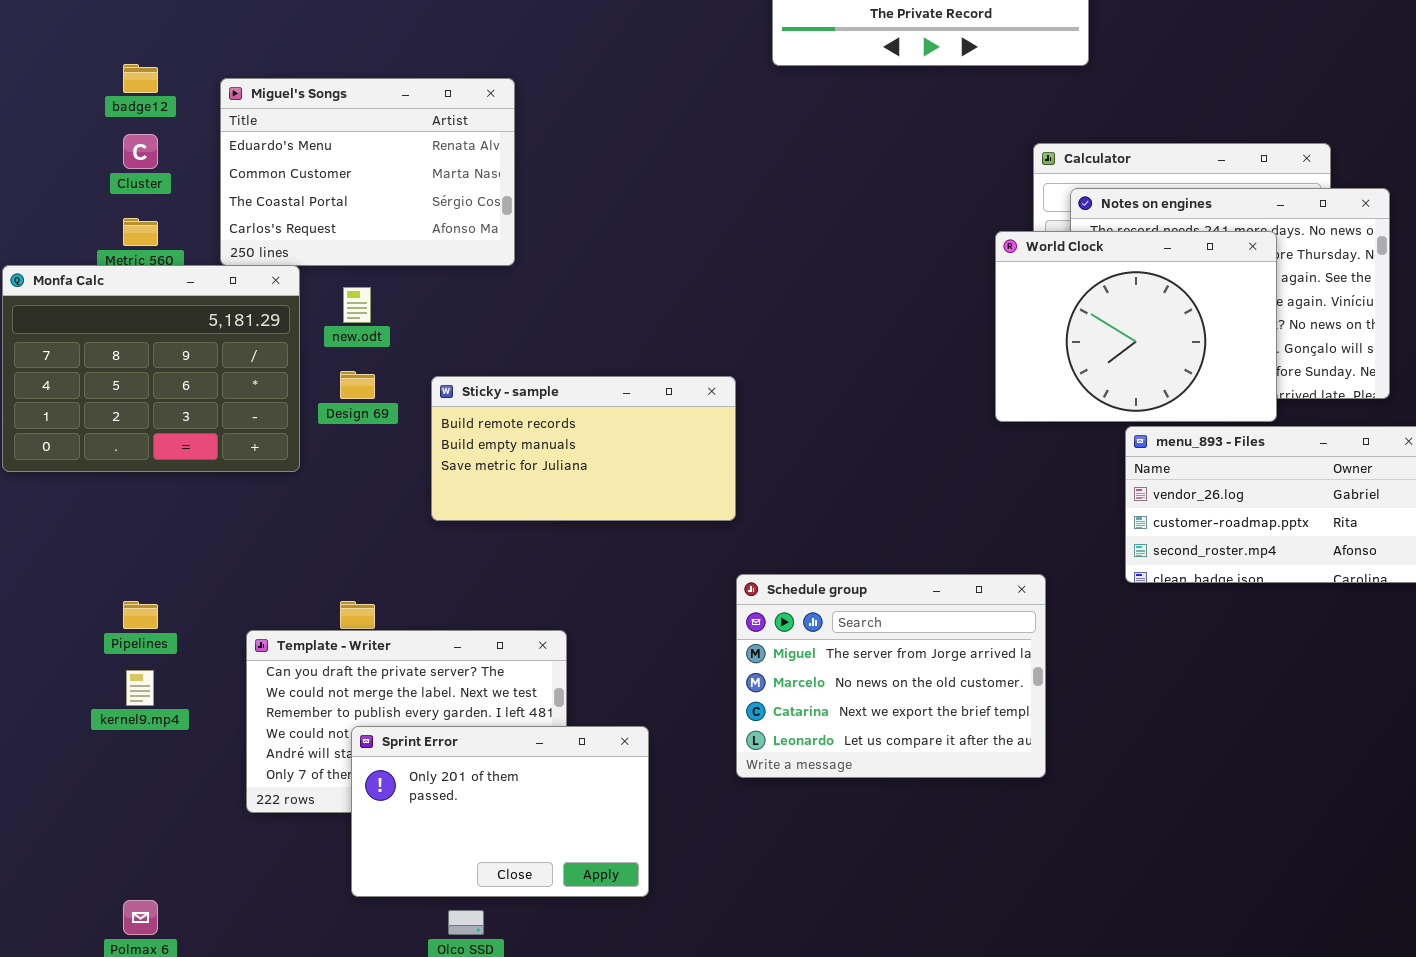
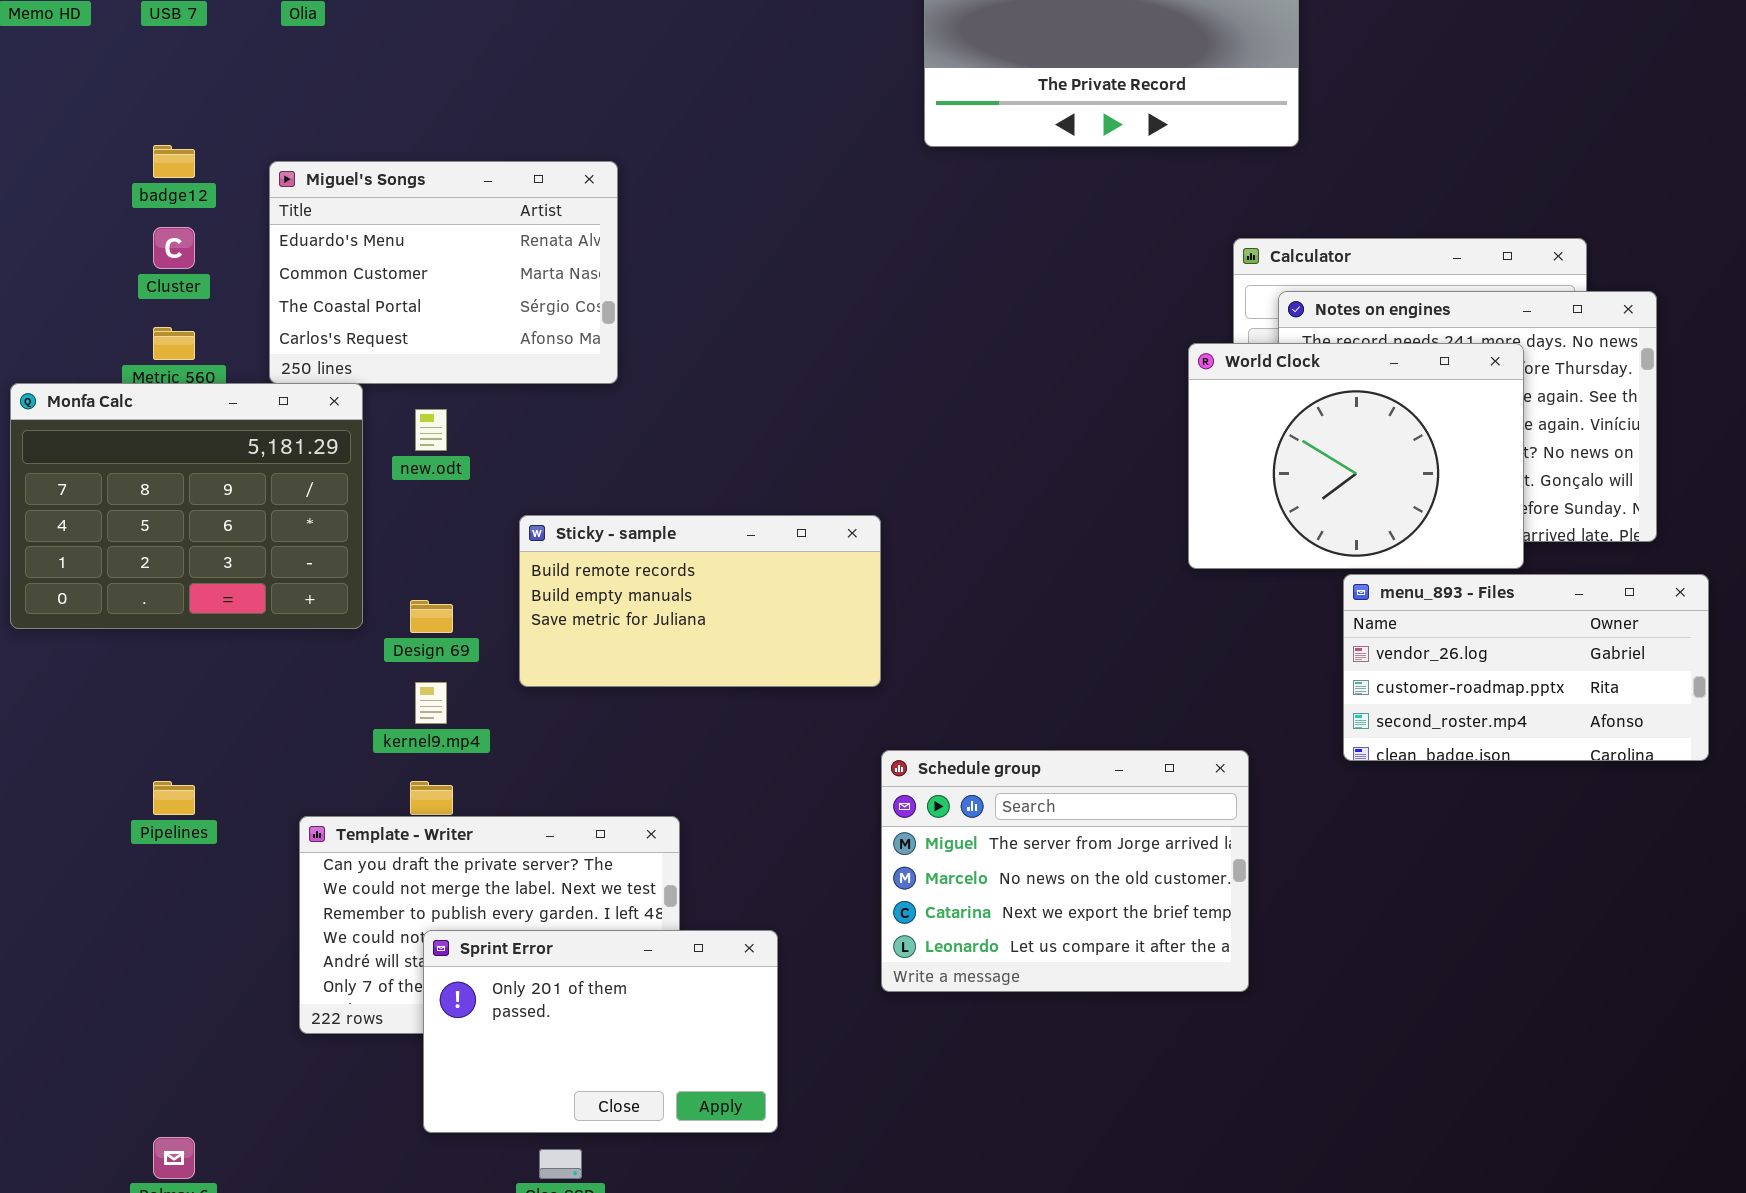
Design 69: [340,371,375,399] -> [410,600,453,633], moved
kernel9.mp4: [126,670,154,706] -> [415,682,447,724], moved

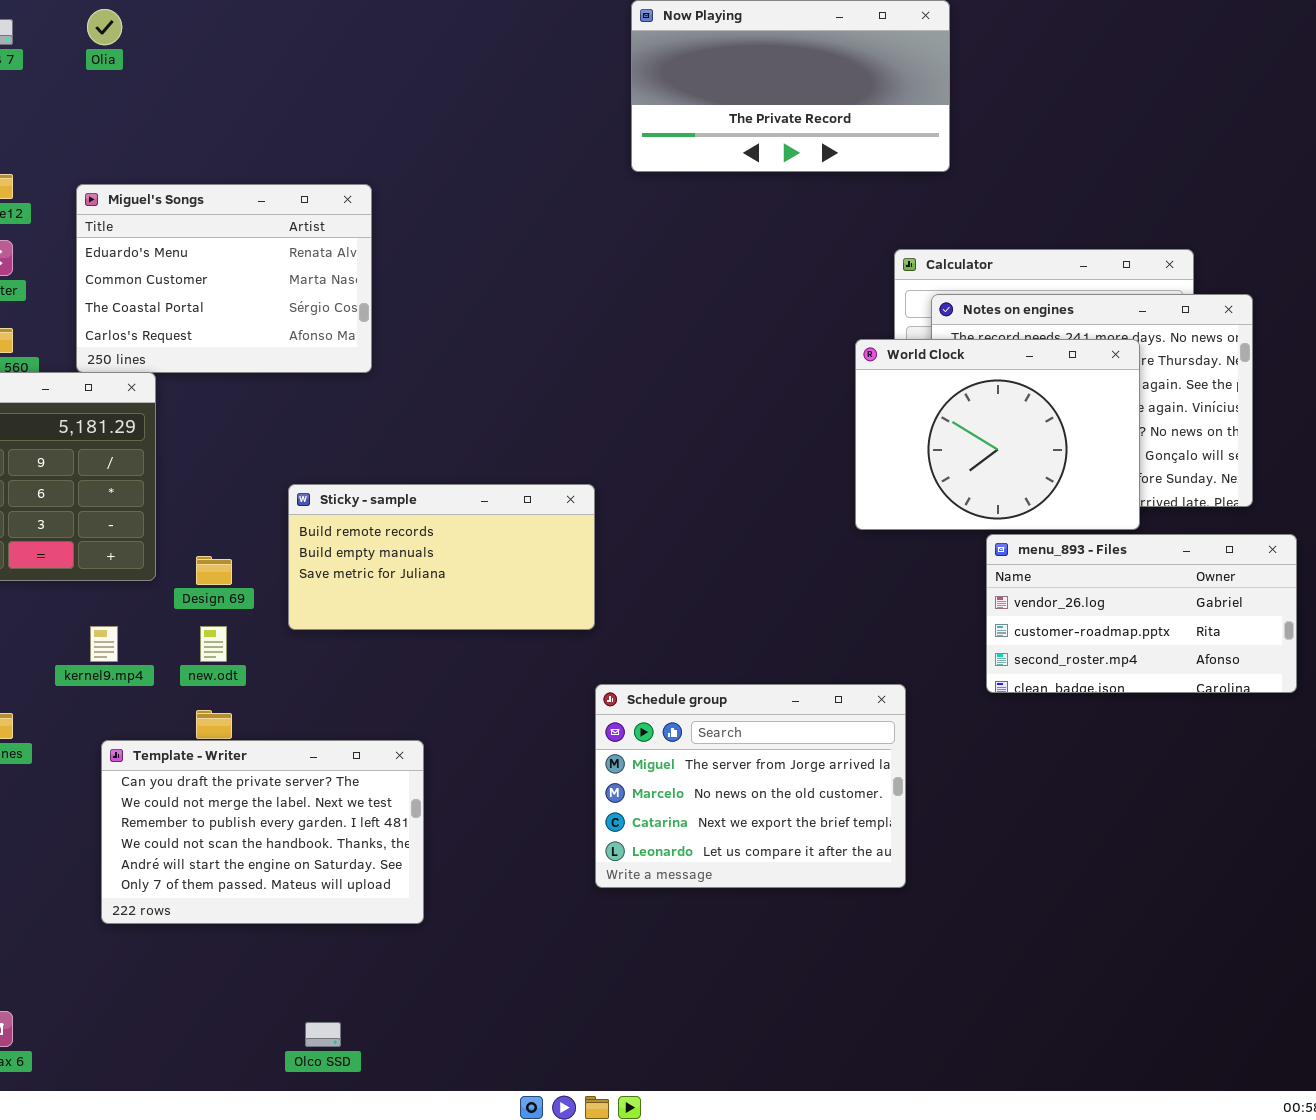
new.odt: [415,409,447,451] -> [200,626,227,662], moved
kernel9.mp4: [415,682,447,724] -> [90,626,118,662], moved
Sprint Error: [423,930,778,1133] -> none, closed

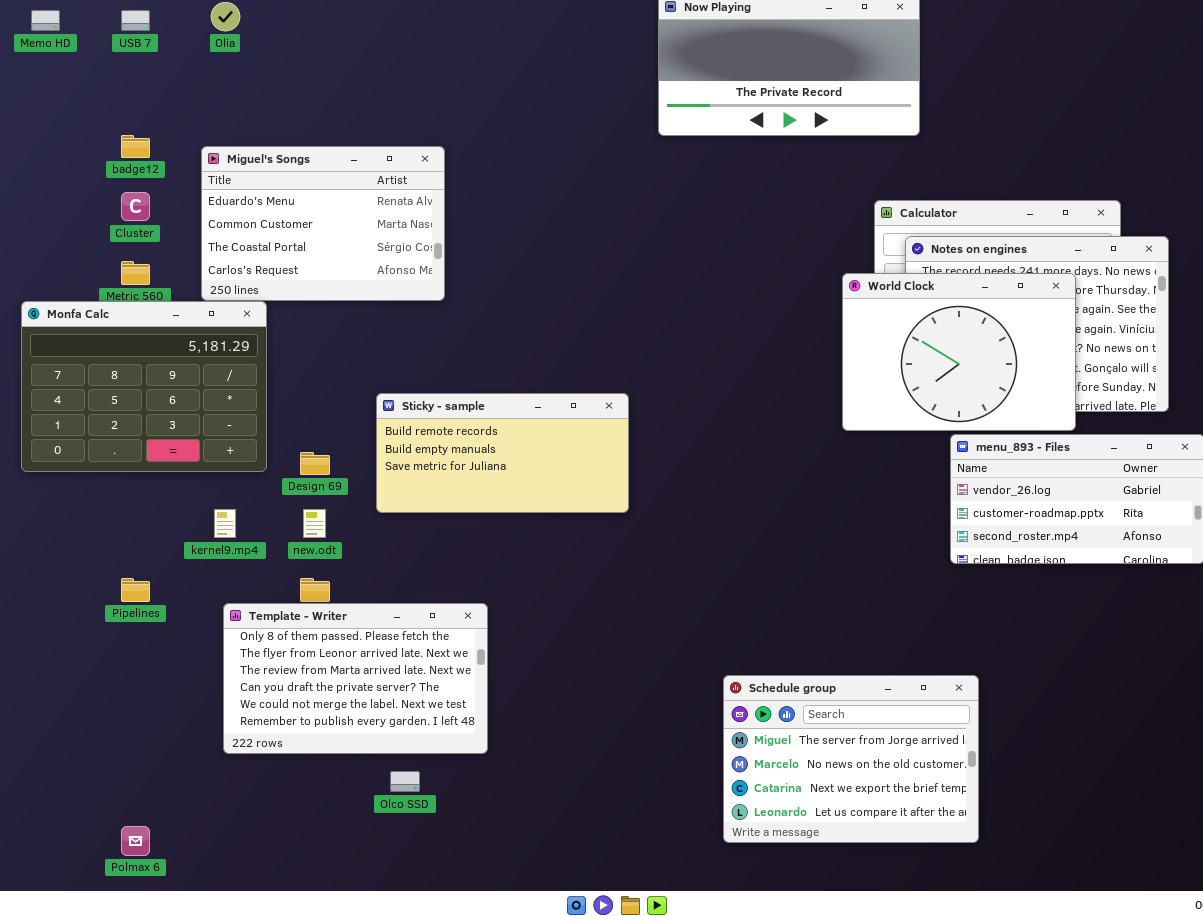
Schedule group: [595,684,906,888] -> [723,675,979,843], moved
Template - Writer: [101,740,424,924] -> [223,603,488,754], scrolled up 3 rows
Olco SSD: [305,1022,341,1047] -> [390,771,420,792], moved

